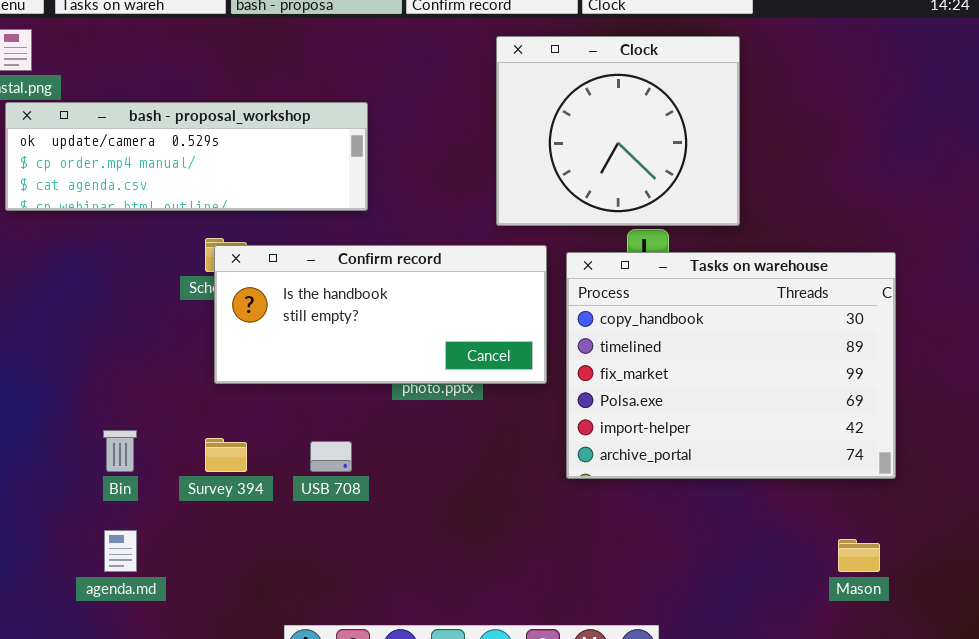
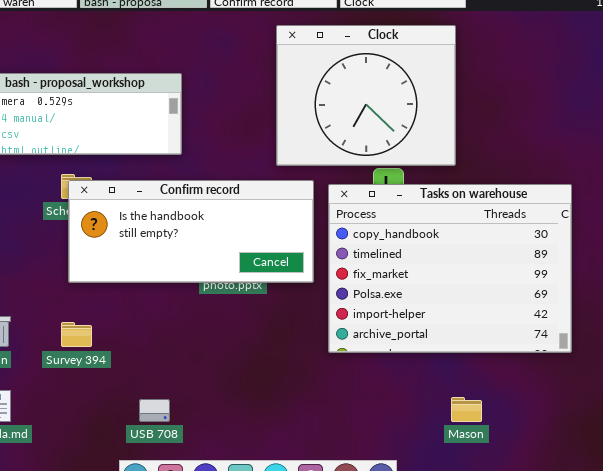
USB 708: [310,441,352,472] -> [139,399,170,422], moved
Mason: [838,539,880,572] -> [451,397,482,422], moved

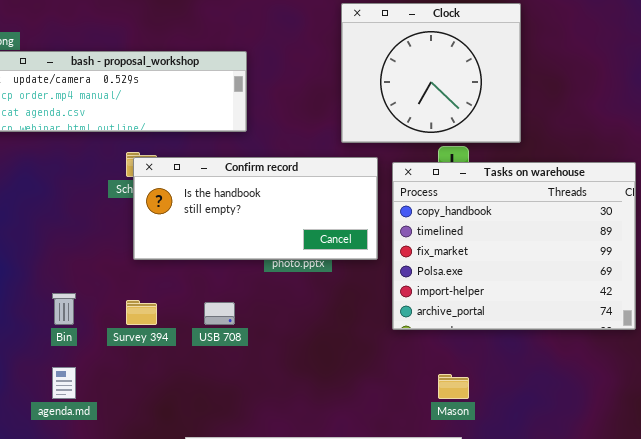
Mason: [451,397,482,422] -> [438,374,469,399], moved
USB 708: [139,399,170,422] -> [204,302,235,325], moved

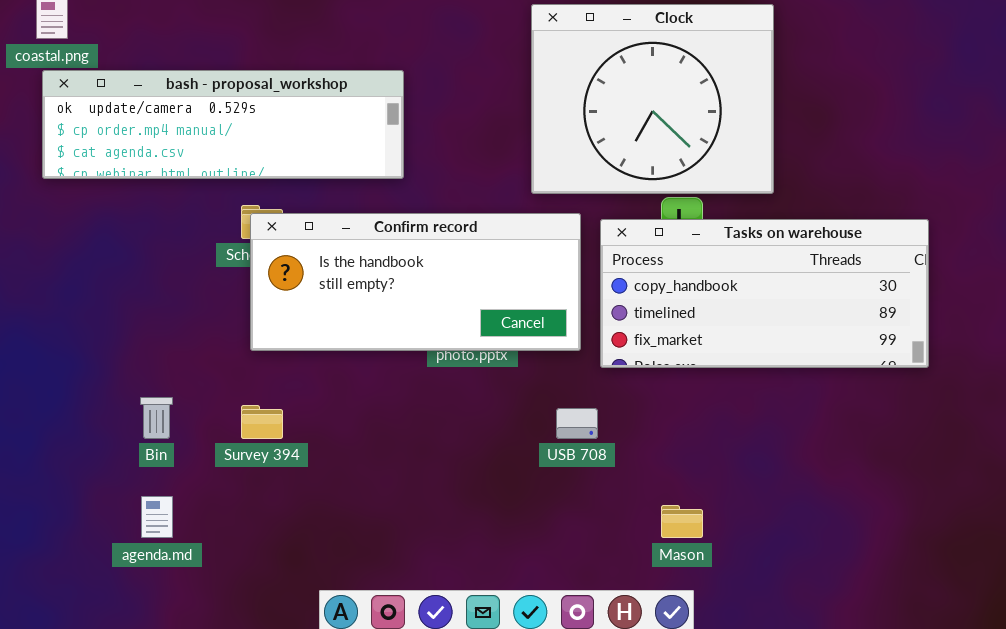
Tasks on warehouse: [392,162,636,330] -> [600,219,929,368], resized
USB 708: [204,302,235,325] -> [556,408,598,439], moved

